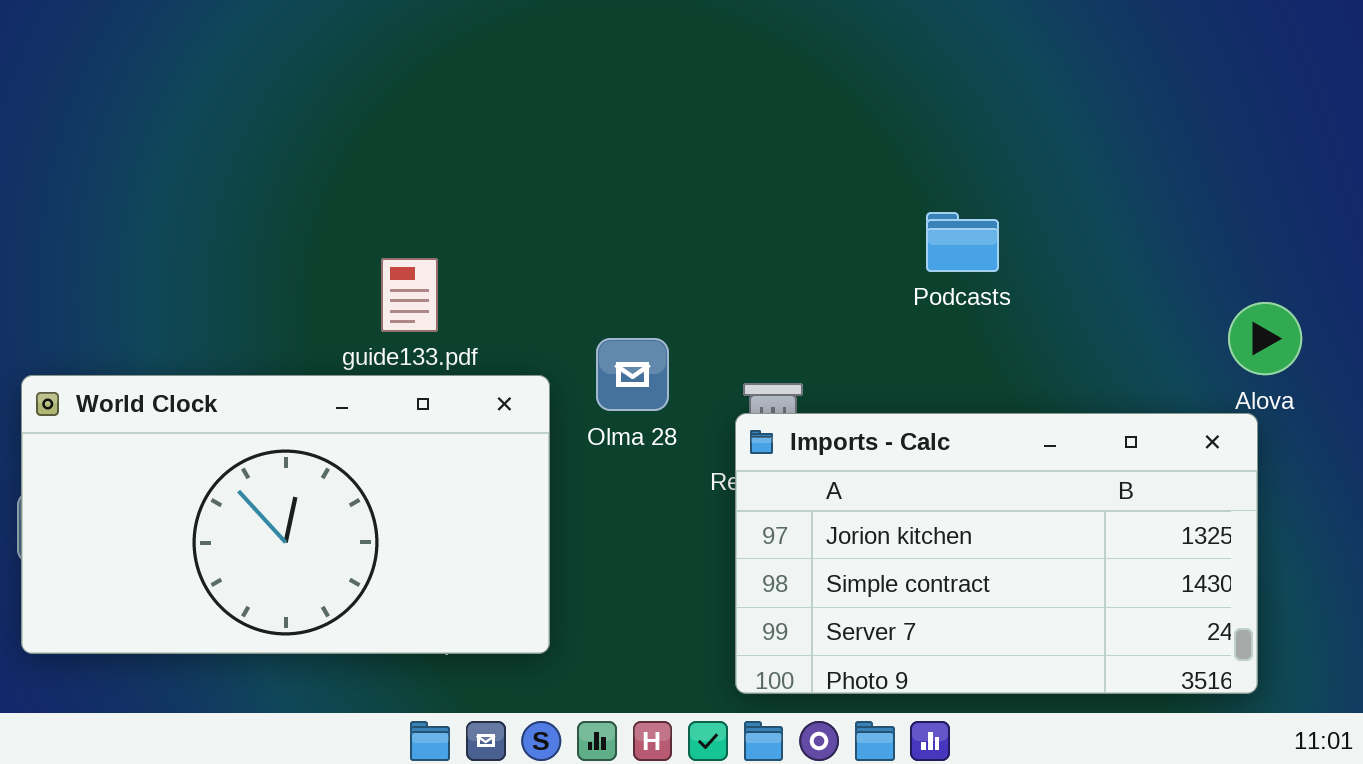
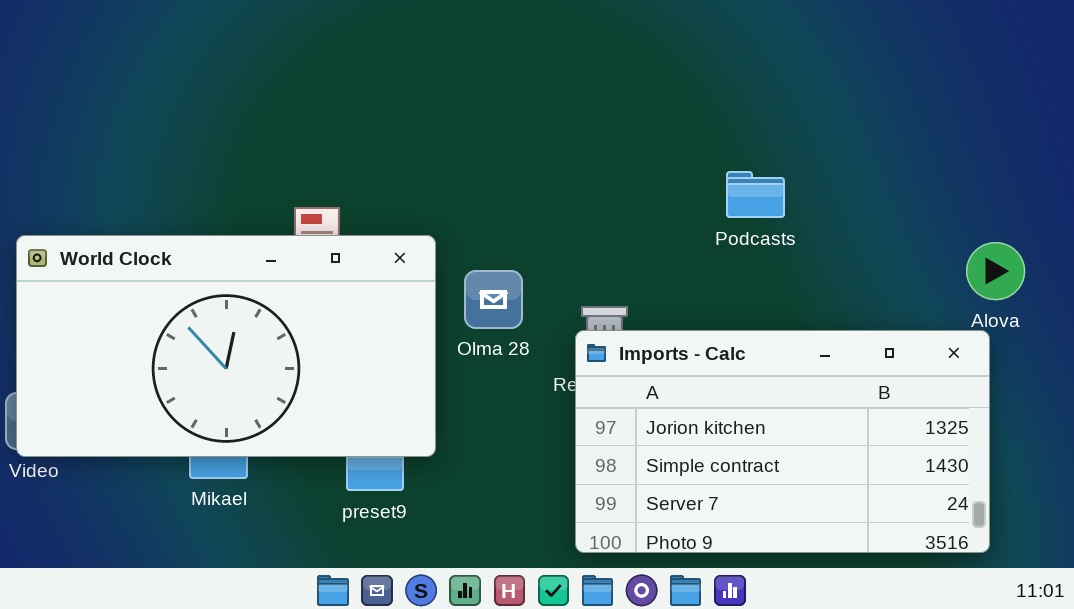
World Clock: [21,375,550,654] -> [16,235,436,457], moved

